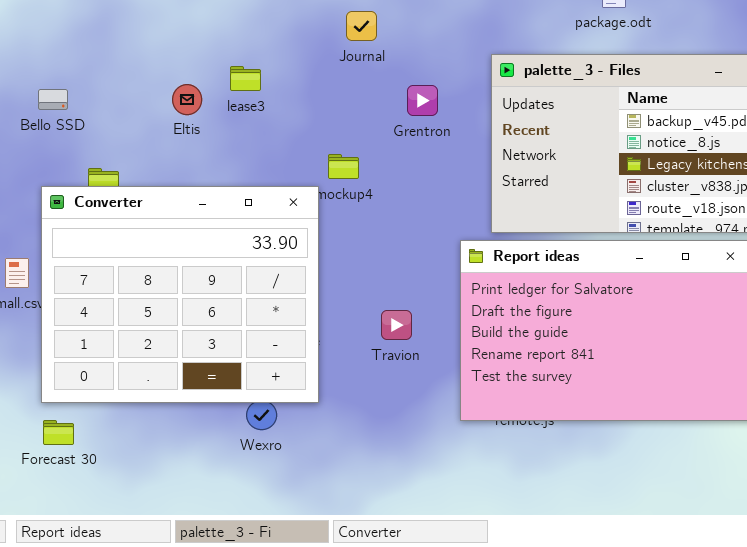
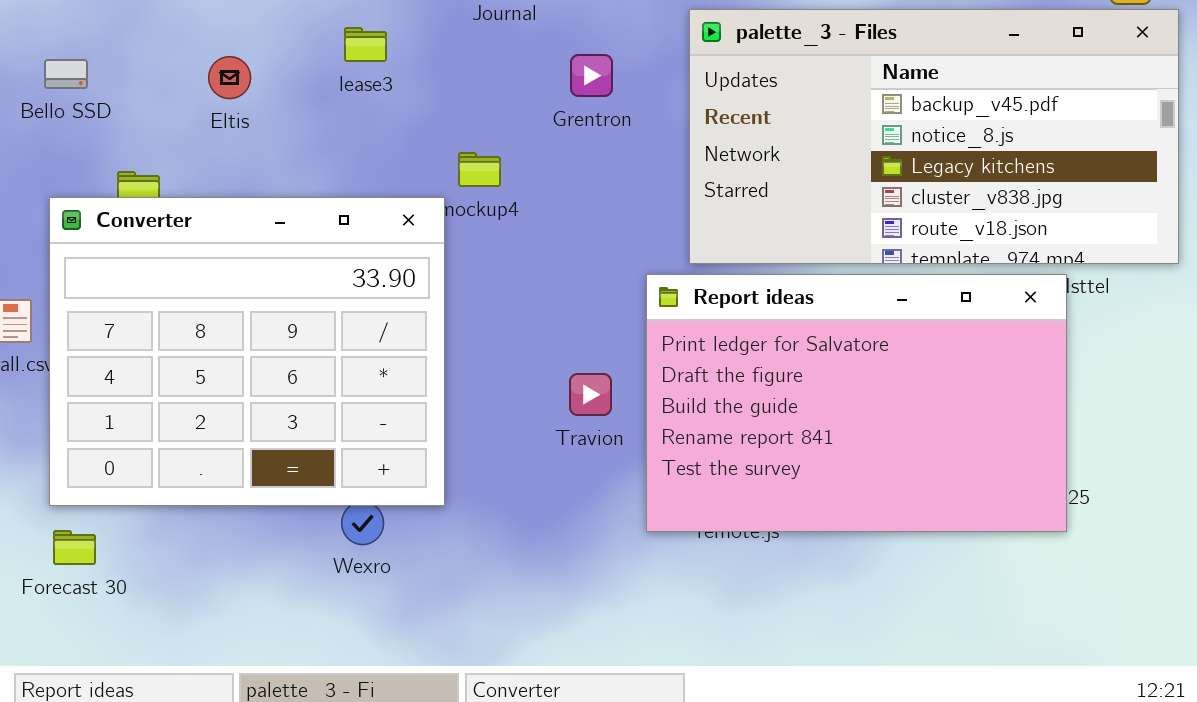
lease3: [230,66,261,91] -> [344,27,387,62], moved
Eltis: [172,84,202,115] -> [208,56,251,99], moved
Travion: [381,310,412,340] -> [569,373,612,416], moved

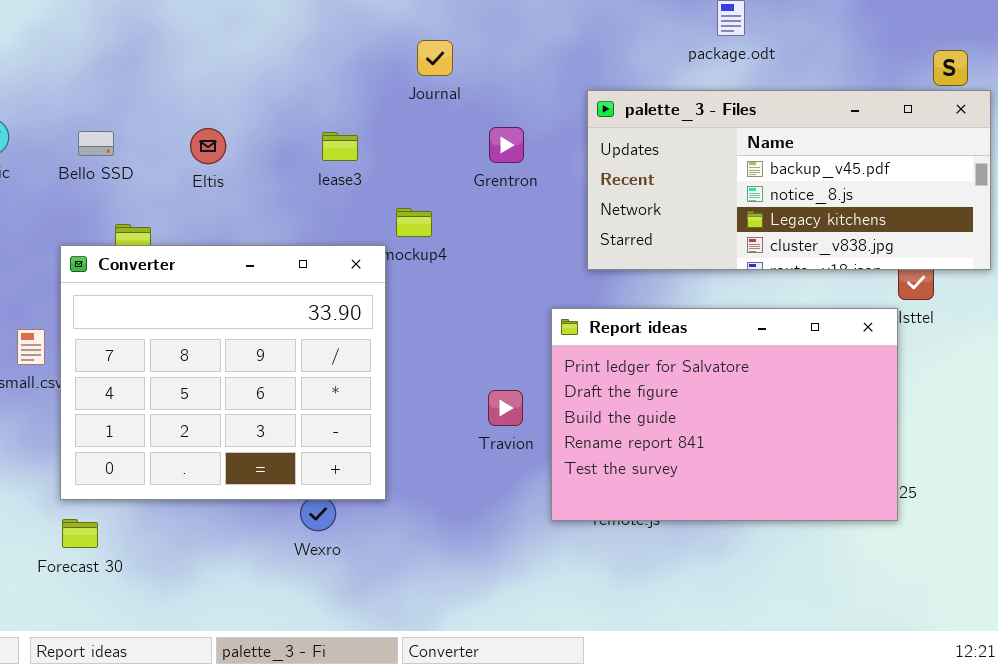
palette_3 - Files: [689,9,1179,264] -> [587,90,991,270], resized
lease3: [344,27,387,62] -> [322,132,358,161], moved
Bello SSD: [44,59,88,89] -> [78,131,114,156], moved

